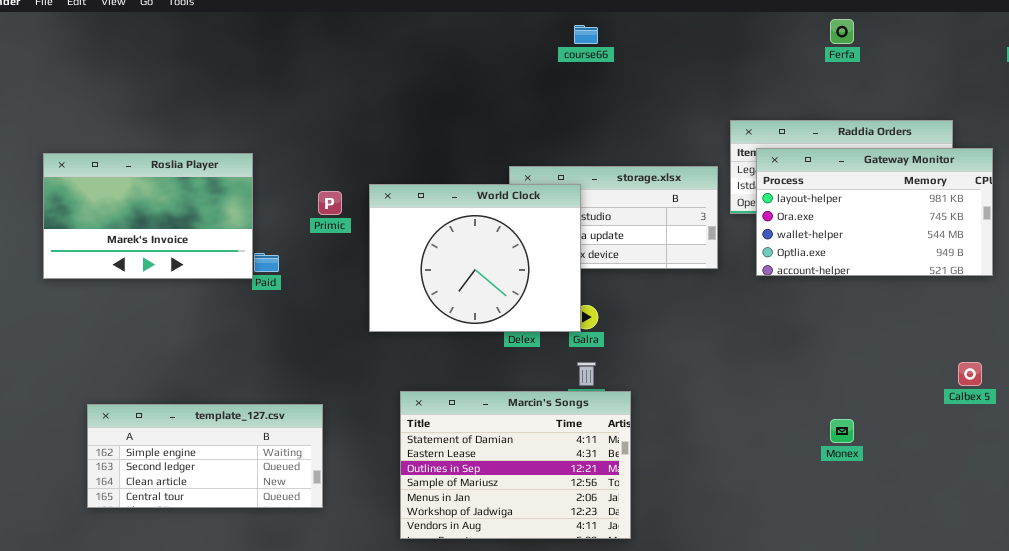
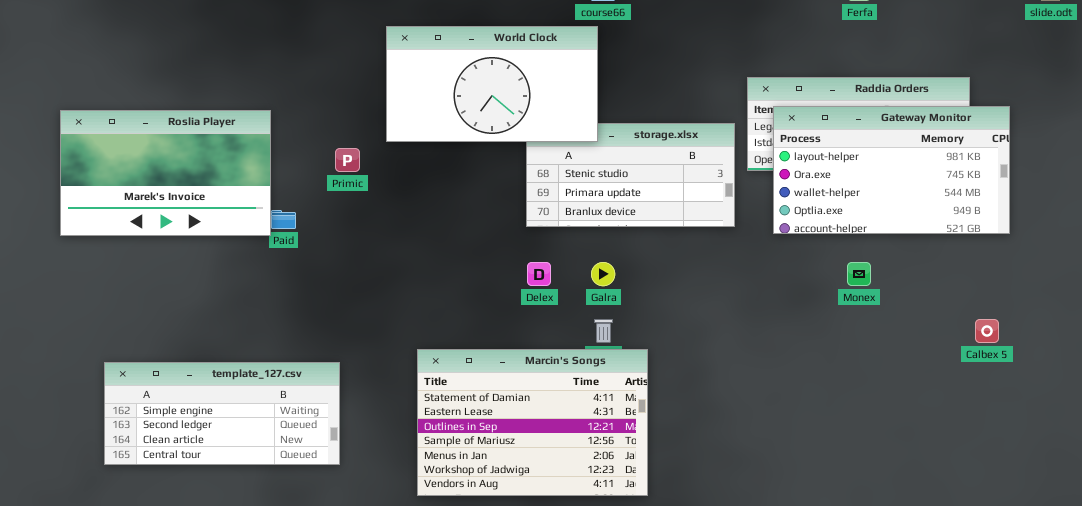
World Clock: [369,184,581,332] -> [386,26,598,142], moved, resized
Monex: [830,419,854,443] -> [847,262,871,286], moved

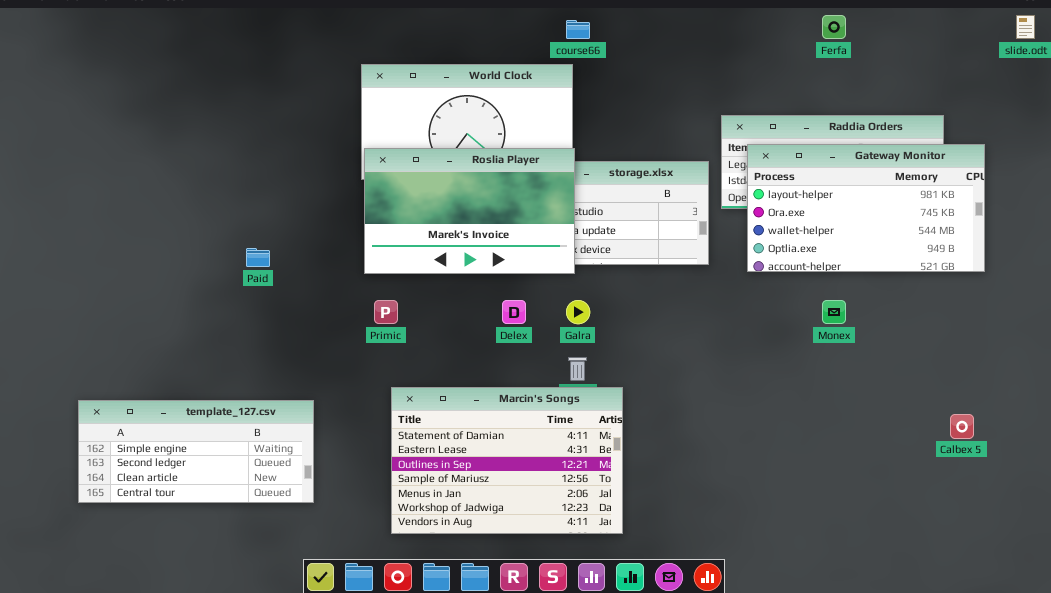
Roslia Player: [60,110,271,236] -> [364,148,575,274], moved
Primic: [335,148,360,172] -> [374,300,398,324], moved
Calbex 5: [975,319,999,343] -> [950,414,974,439], moved

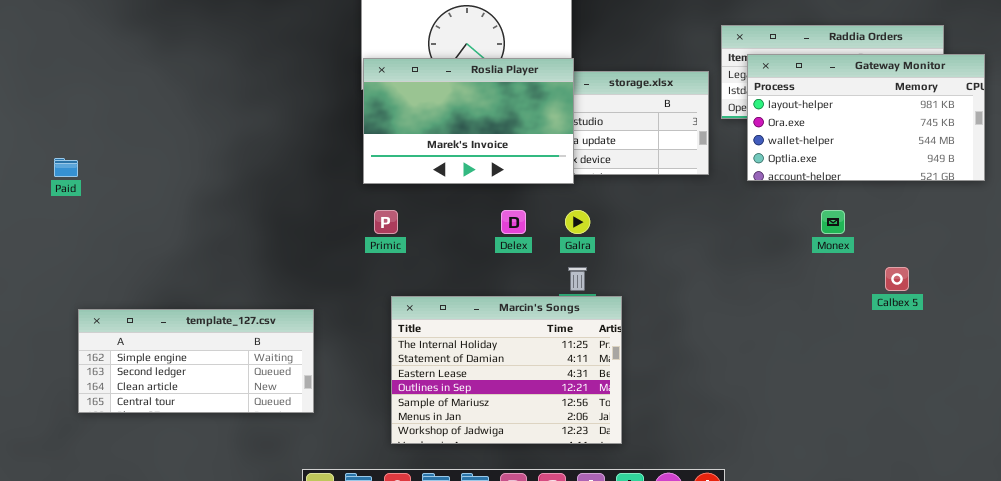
Paid: [246,248,270,267] -> [54,158,78,177], moved
Marcin's Songs: [391,387,623,534] -> [391,296,622,444], scrolled up 1 row
Calbex 5: [950,414,974,439] -> [885,267,909,291], moved

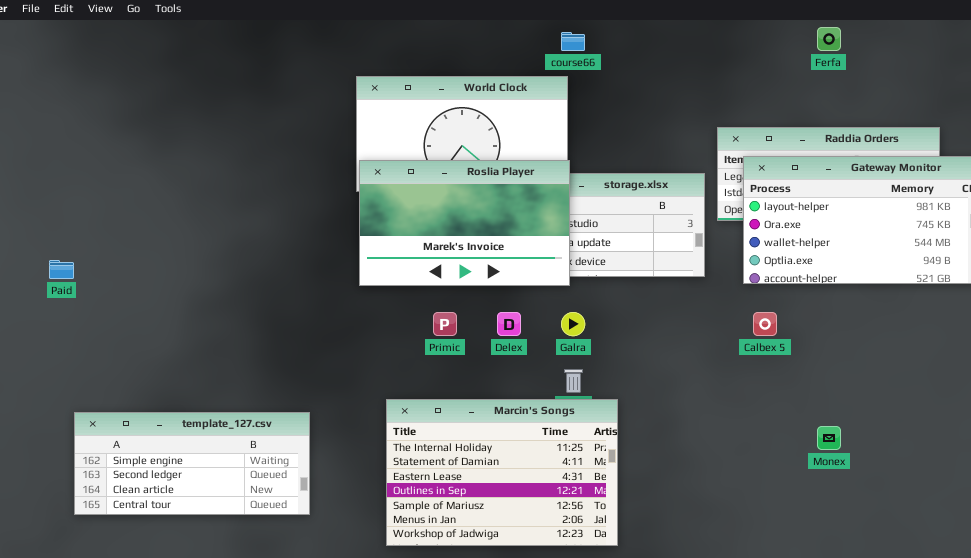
Primic: [374,210,398,234] -> [433,312,457,336], moved
Monex: [821,210,845,234] -> [817,426,841,450], moved
Calbex 5: [885,267,909,291] -> [753,312,777,336], moved

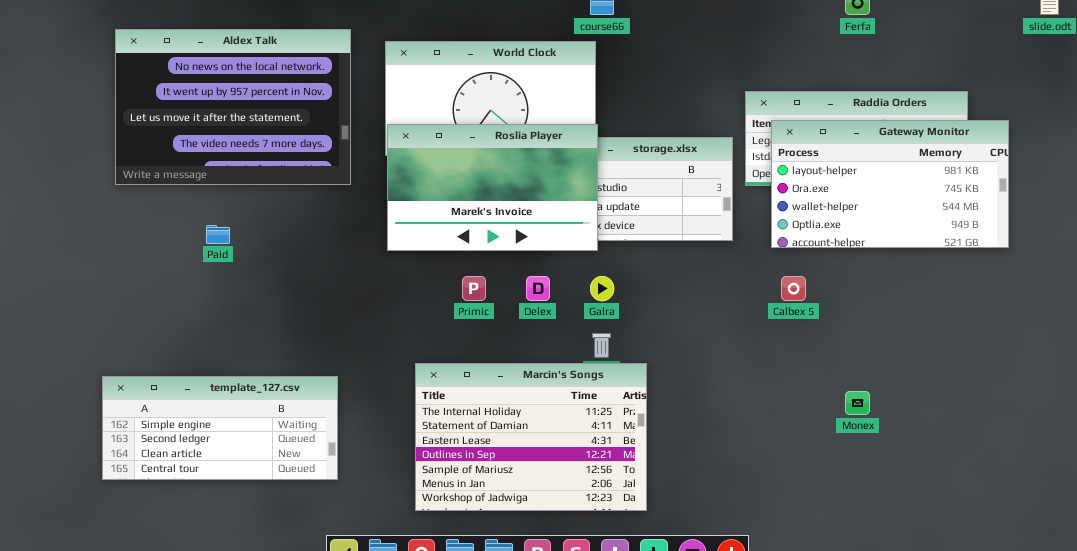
Aldex Talk: none -> [115,29,351,185], opened
Paid: [49,260,74,279] -> [206,225,230,244], moved

